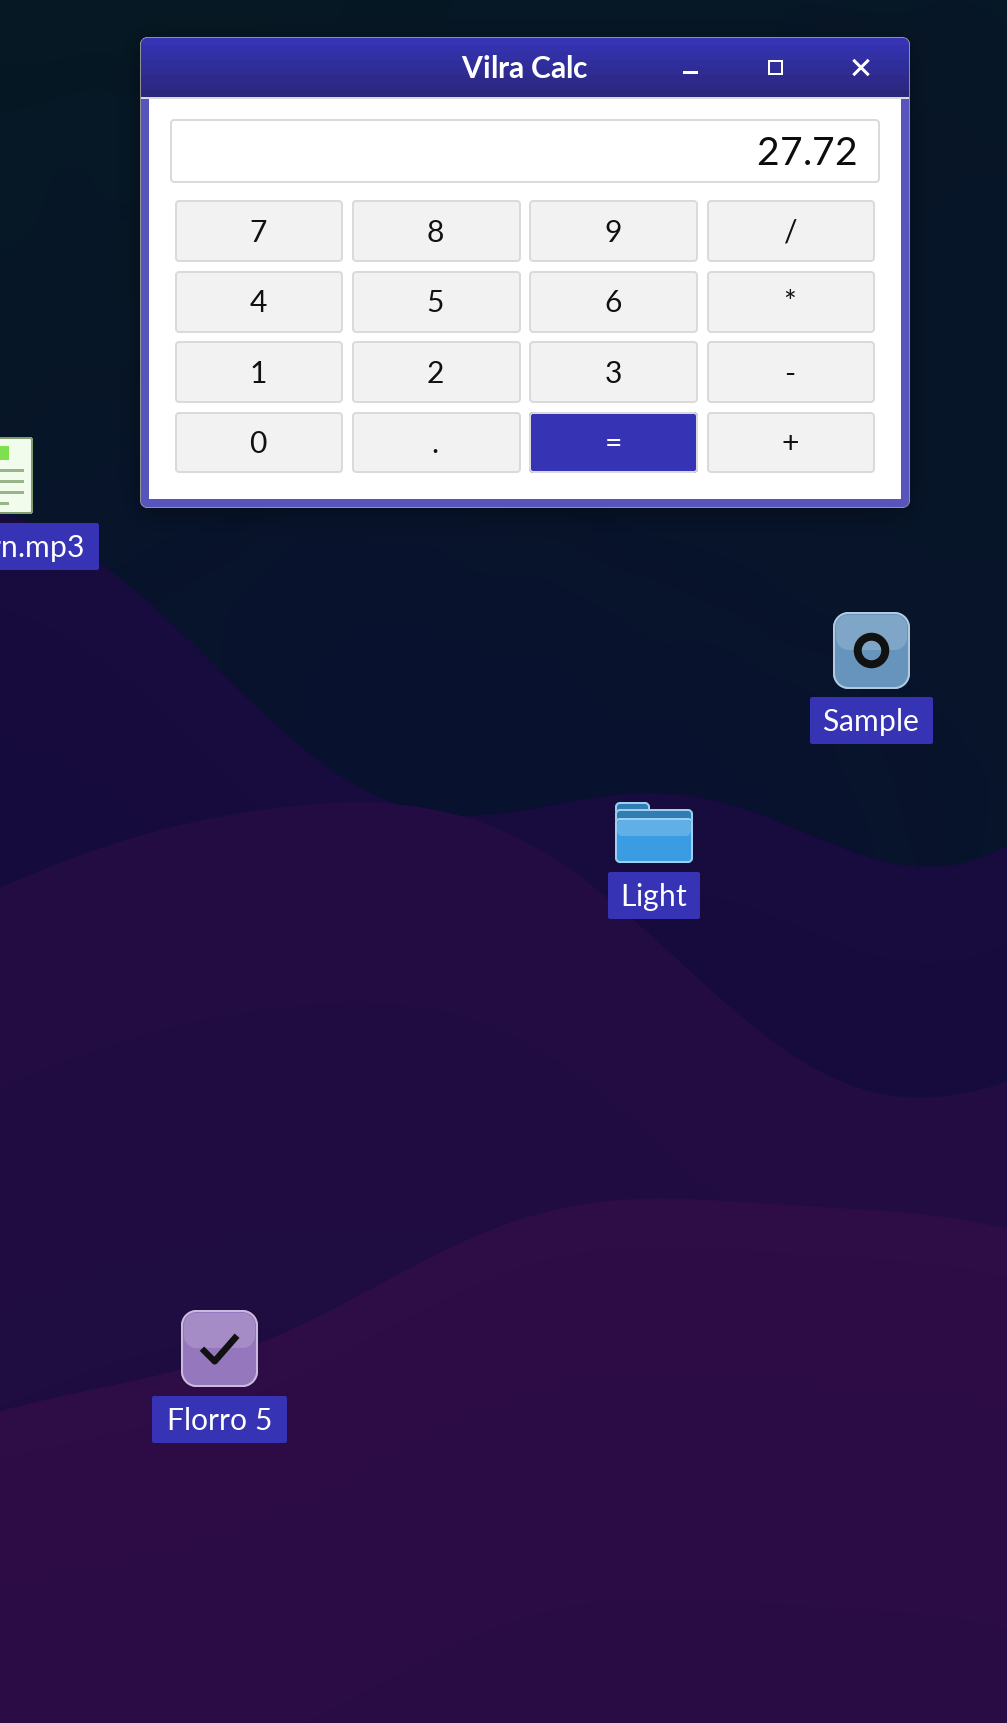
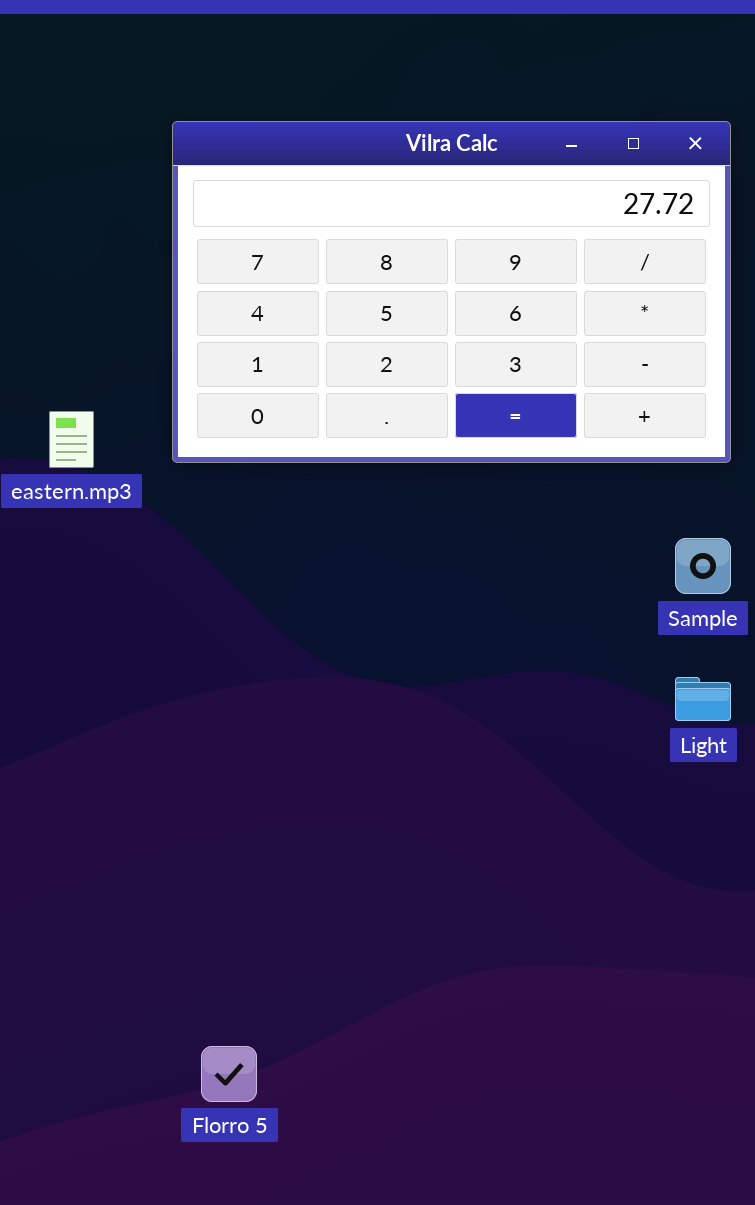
Light: [615,802,693,863] -> [675,677,731,721], moved

